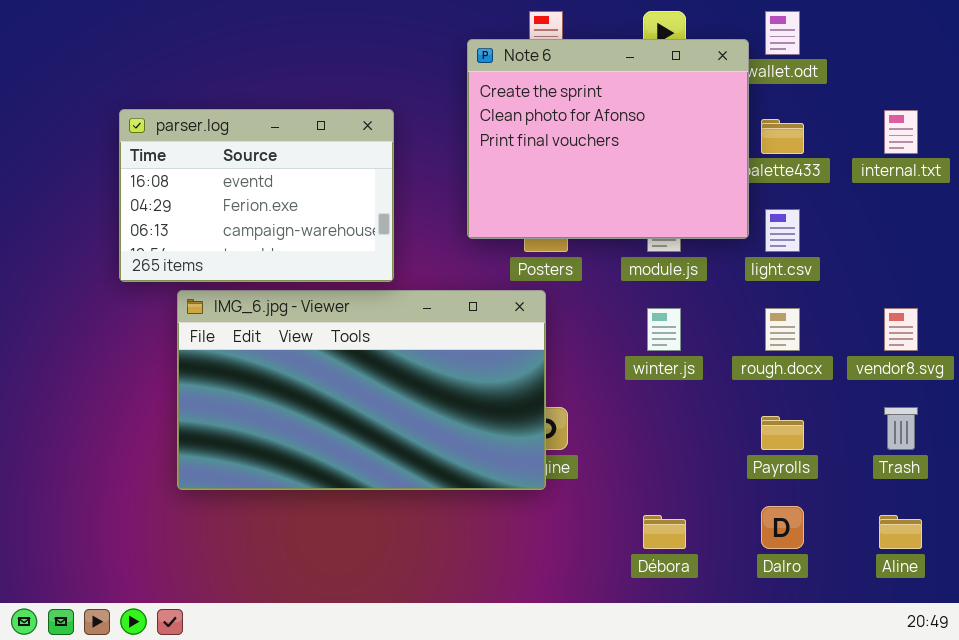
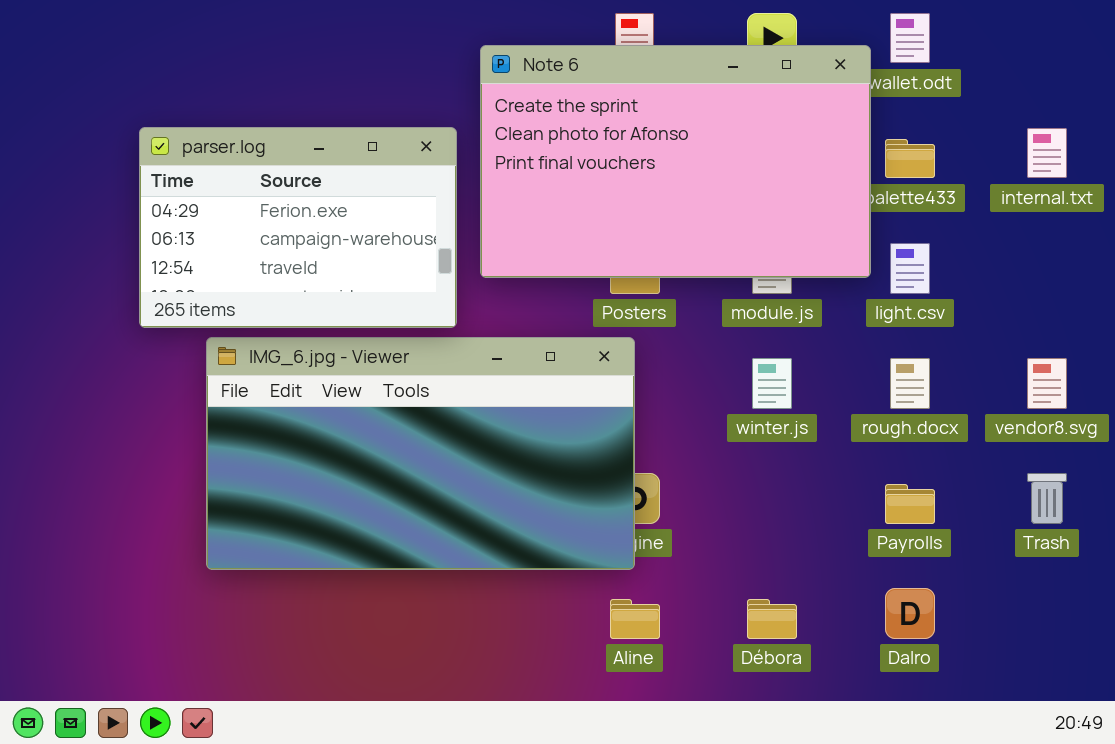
Note 6: [467,39,749,239] -> [480,45,871,278], resized
parser.log: [119,109,394,282] -> [139,127,457,328], scrolled down 1 row
Aline: [879,515,922,549] -> [610,599,660,639], moved

